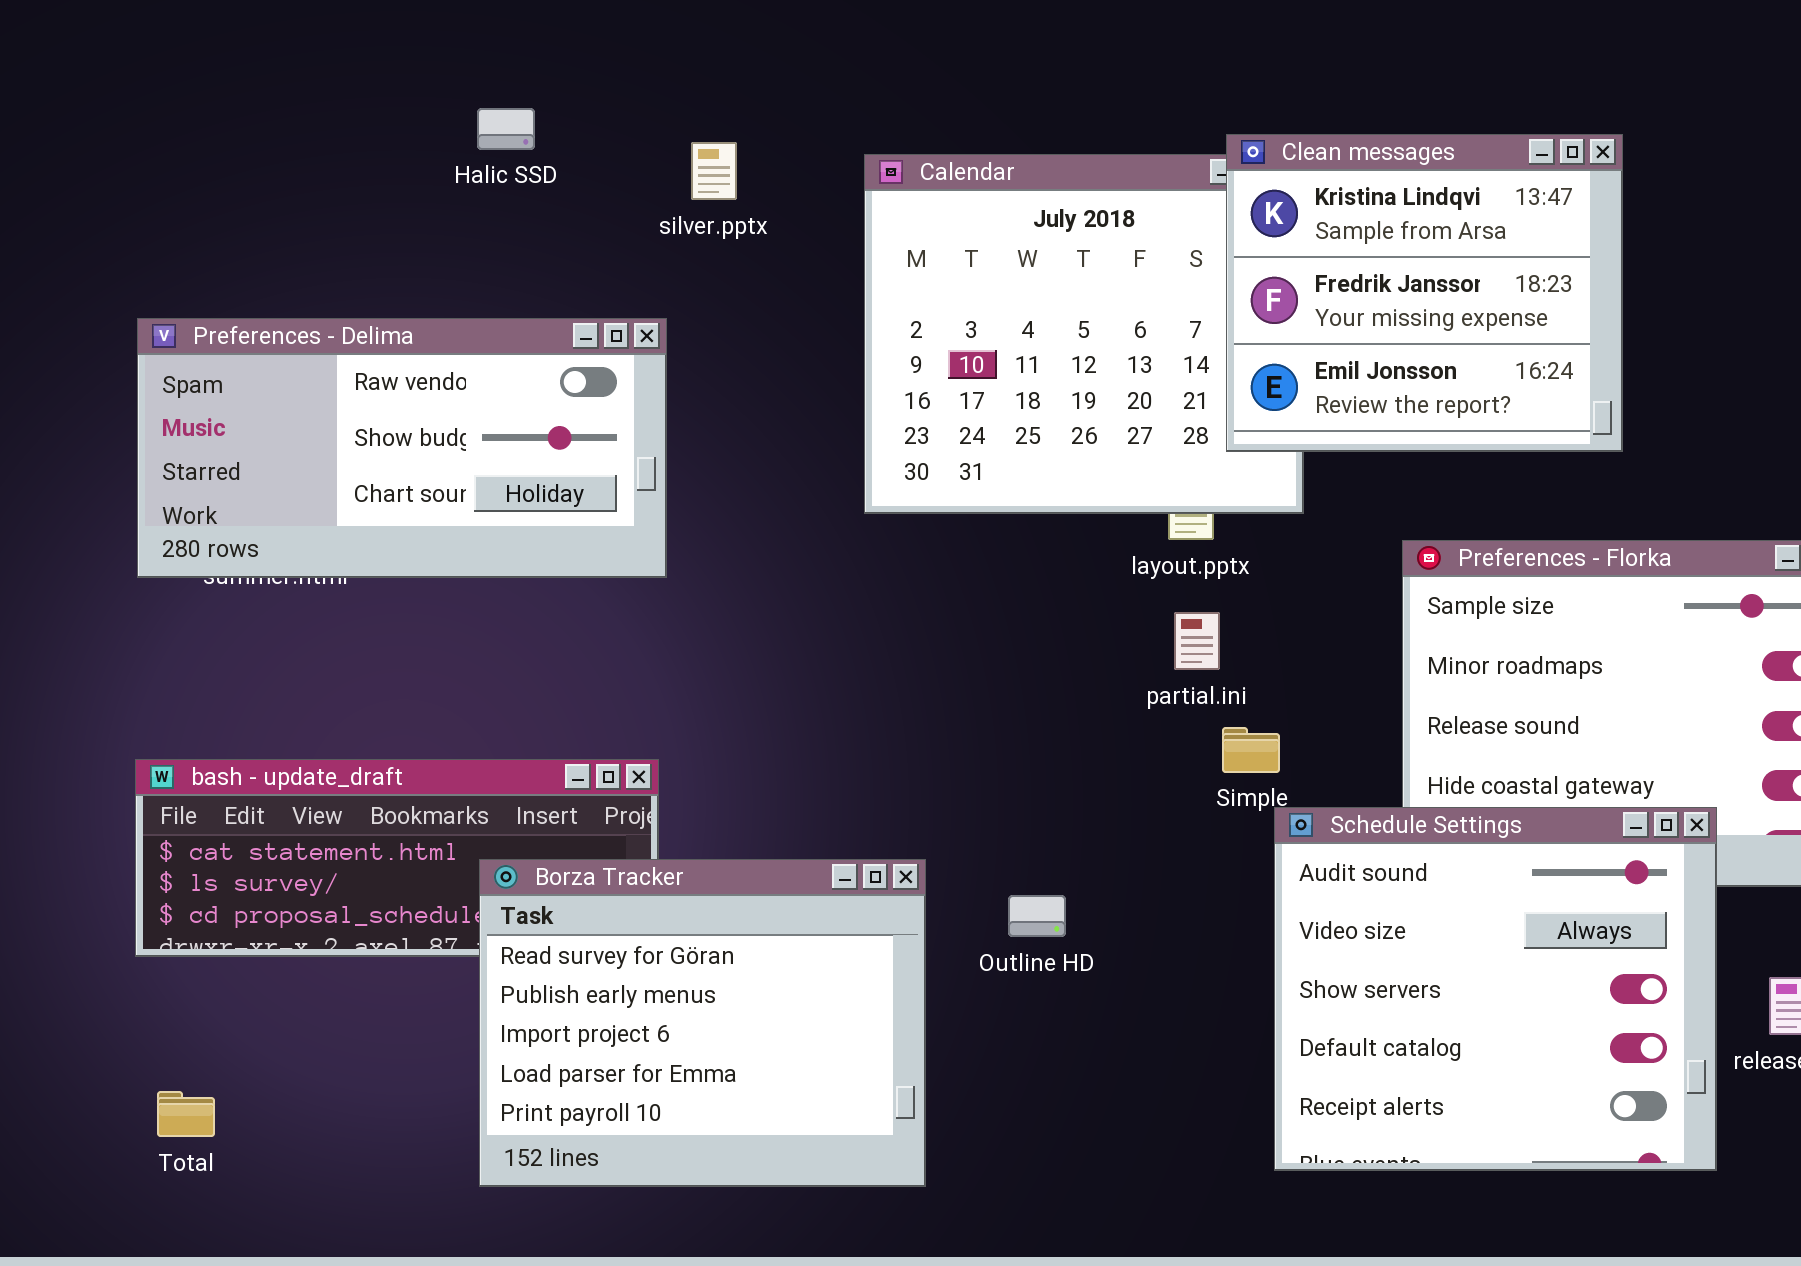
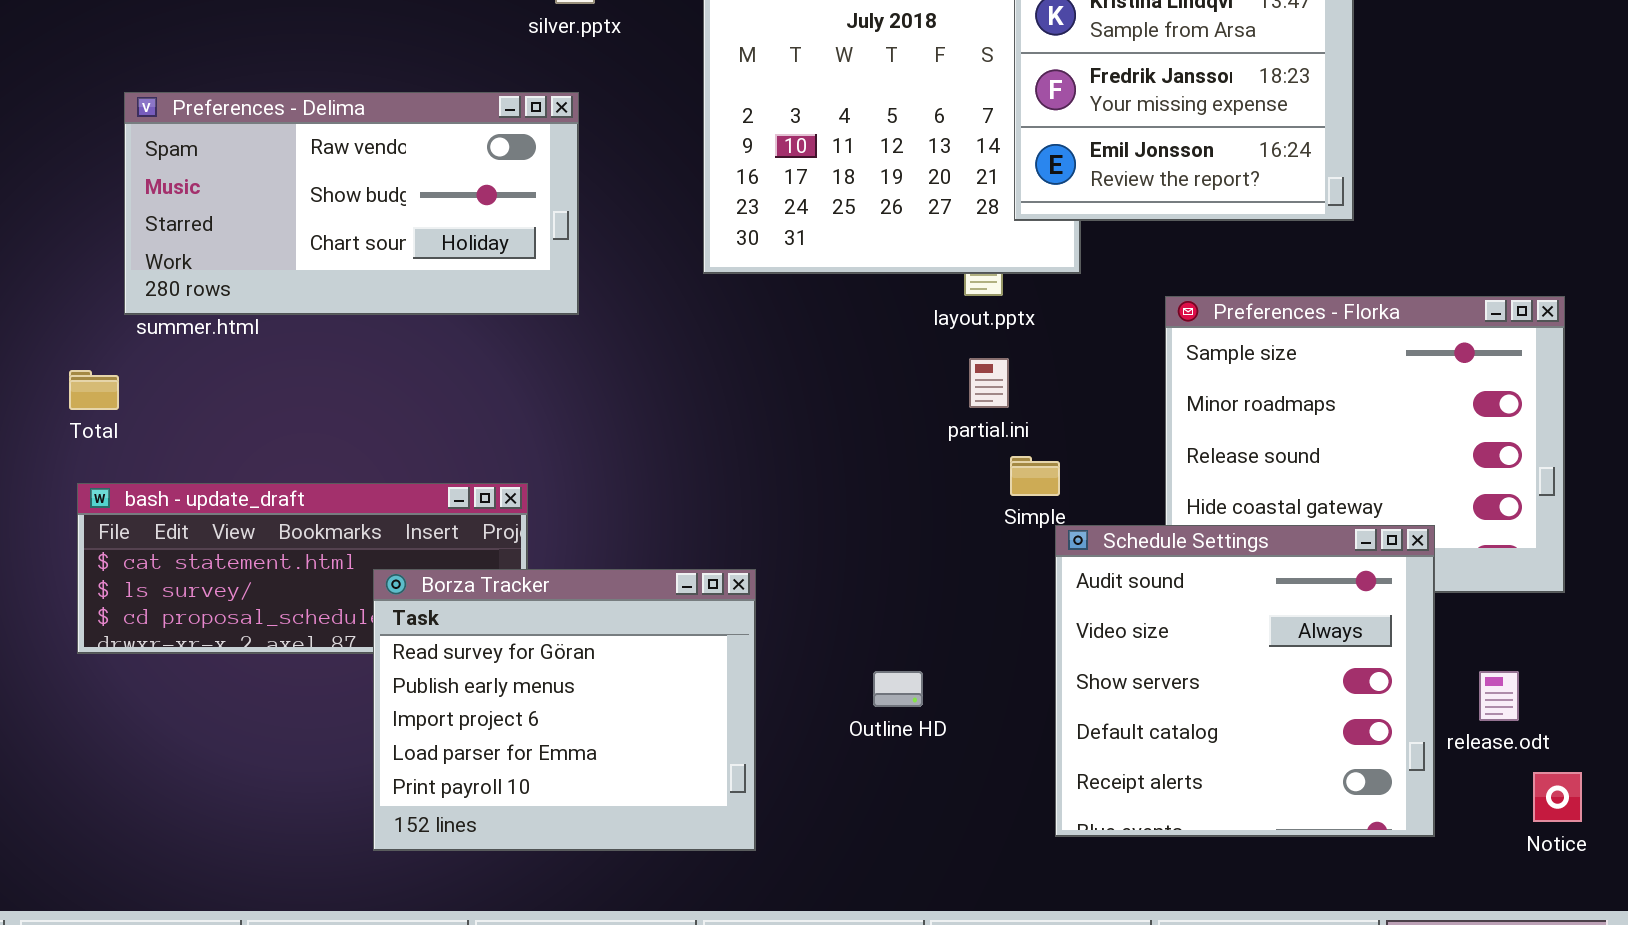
Preferences - Delima: [137,318,667,578] -> [124,92,579,315], moved
Outline HD: [1008,895,1066,937] -> [873,671,923,707], moved
Total: [157,1091,215,1137] -> [69,370,119,410], moved

